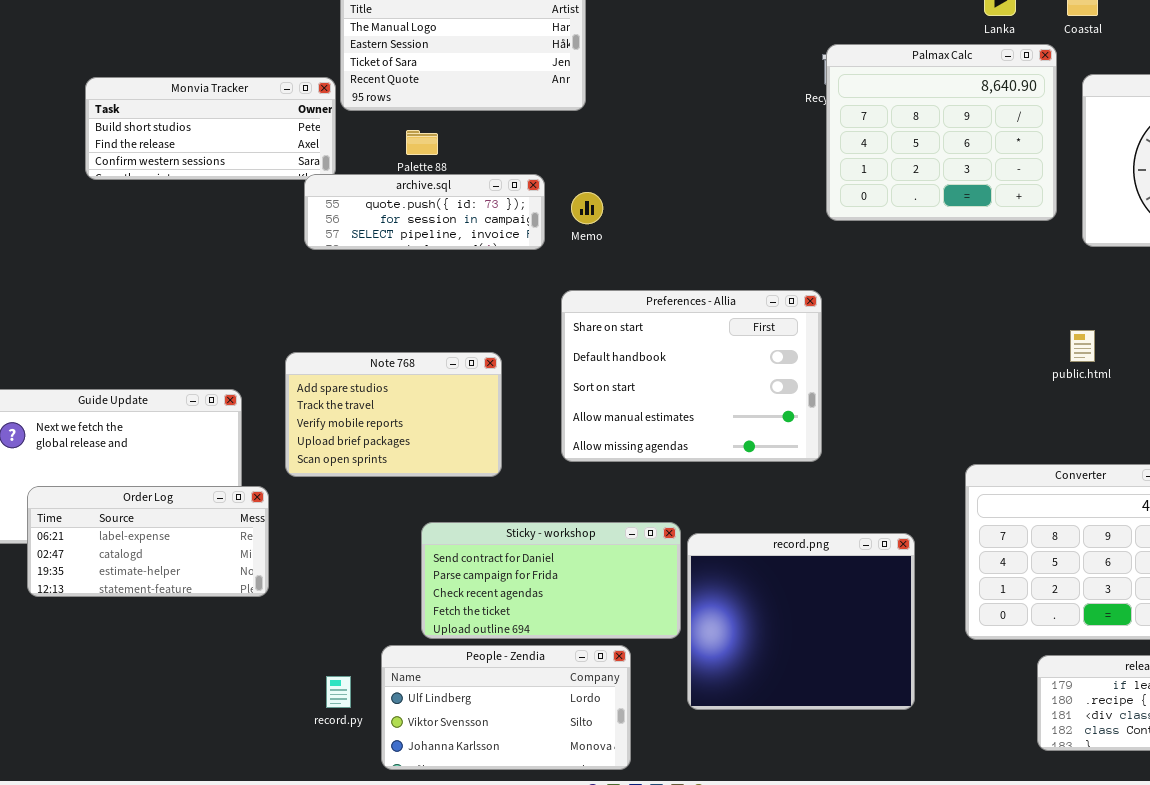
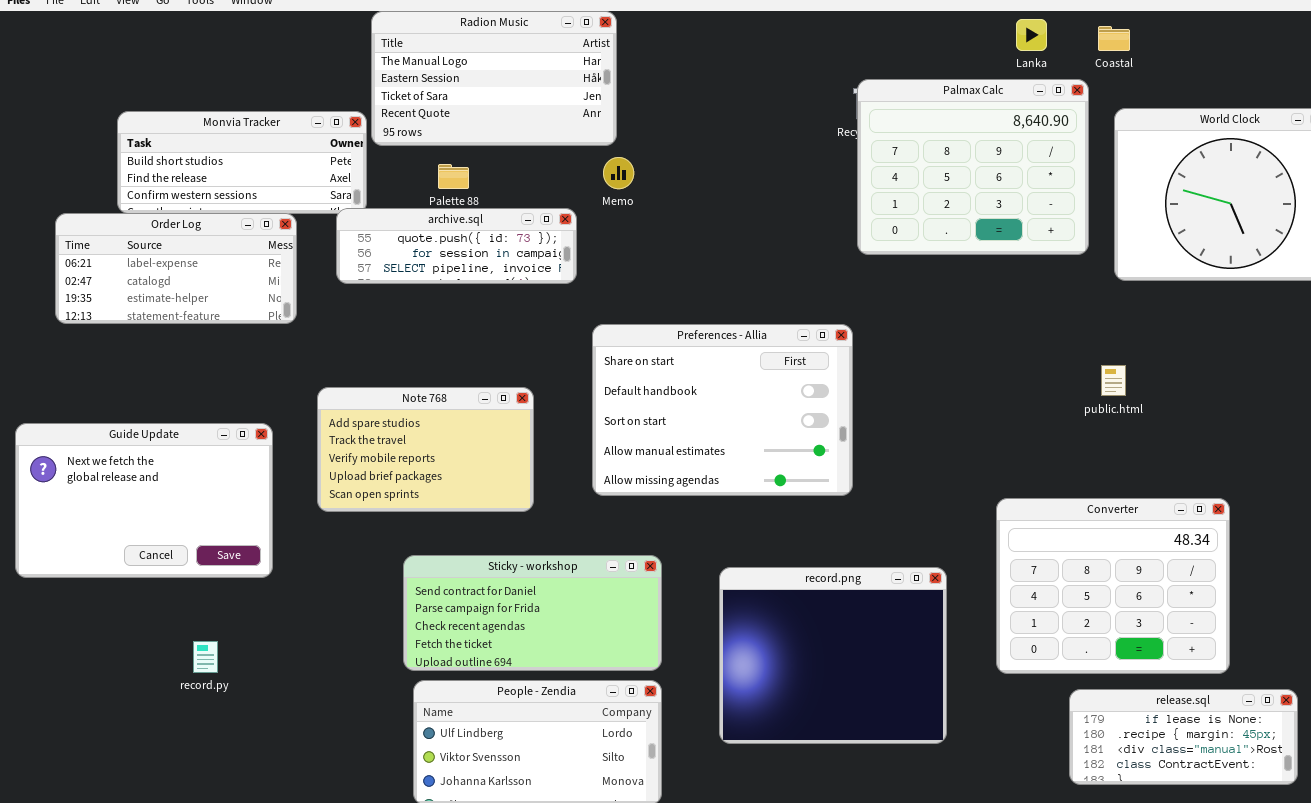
Memo: [571,192,603,224] -> [603,157,634,189], moved
Order Log: [27,486,269,597] -> [55,213,297,324], moved
Sticky - workshop: [421,522,681,639] -> [403,555,662,671], moved
record.py: [326,676,351,708] -> [193,641,218,673], moved

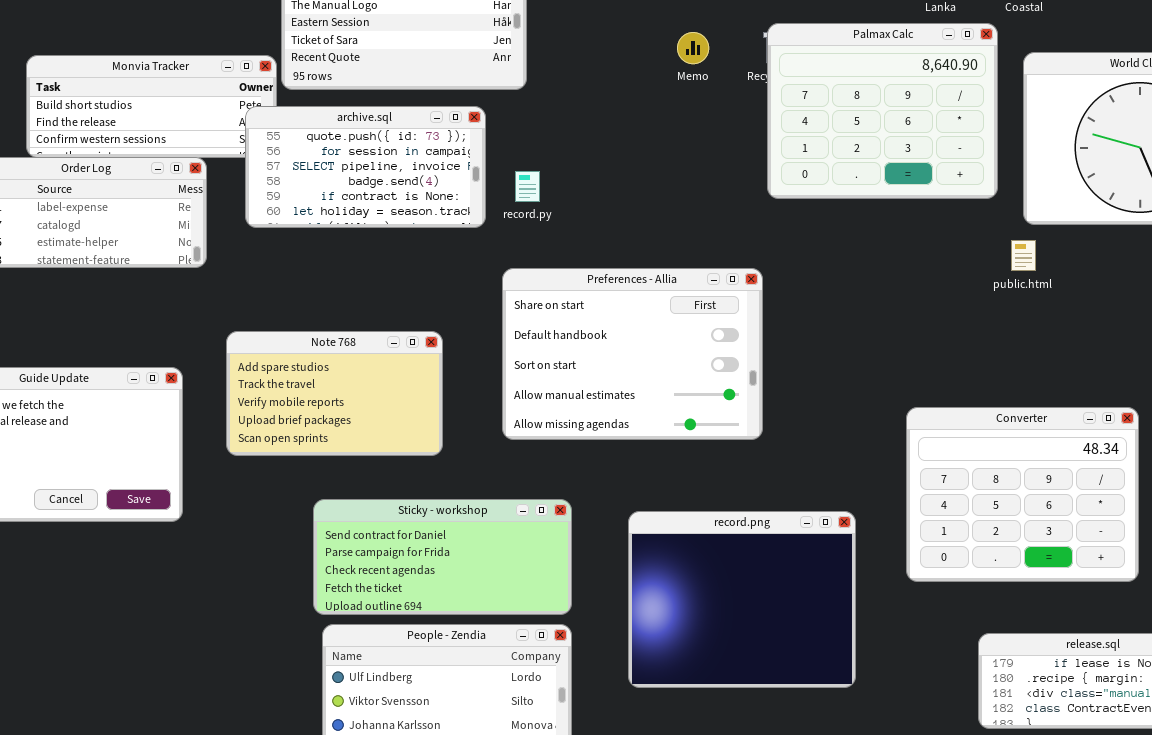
Memo: [603,157,634,189] -> [677,32,709,64], moved
archive.sql: [336,208,577,284] -> [245,106,486,228], resized
public.html: [1101,365,1126,396] -> [1011,240,1036,271], moved
Converter: [996,498,1230,674] -> [906,407,1139,582], moved
record.py: [193,641,218,673] -> [515,171,540,202], moved

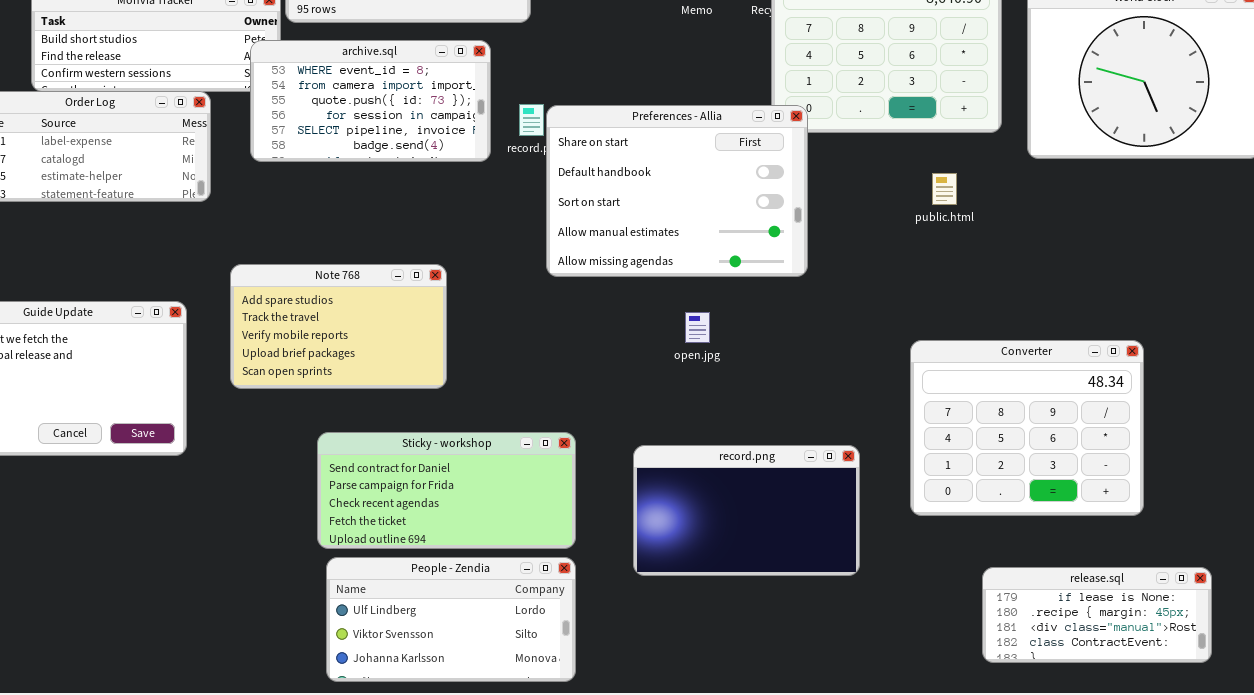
archive.sql: [245,106,486,228] -> [250,40,491,162], scrolled up 2 rows
public.html: [1011,240,1036,271] -> [932,173,957,205], moved
Preferences - Allia: [502,268,763,440] -> [546,105,808,277], moved
record.png: [628,511,856,688] -> [633,445,860,576], resized

